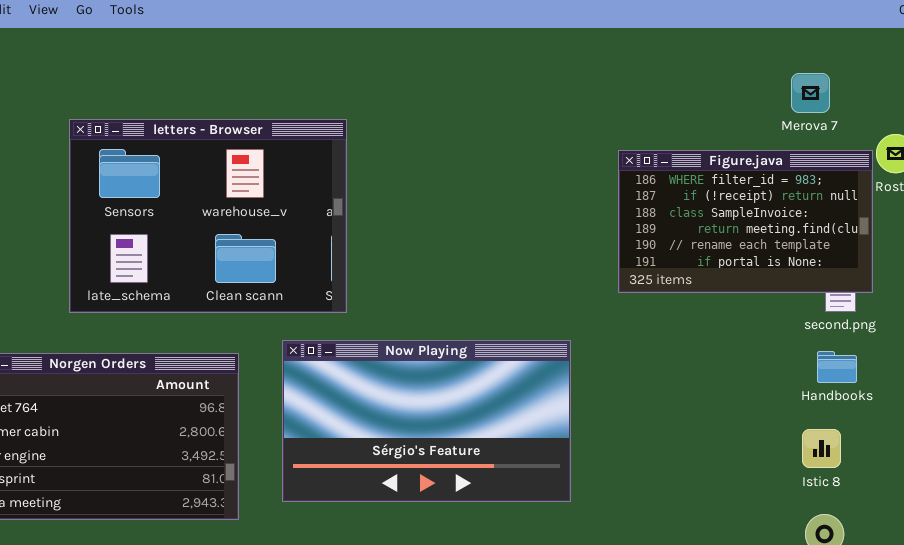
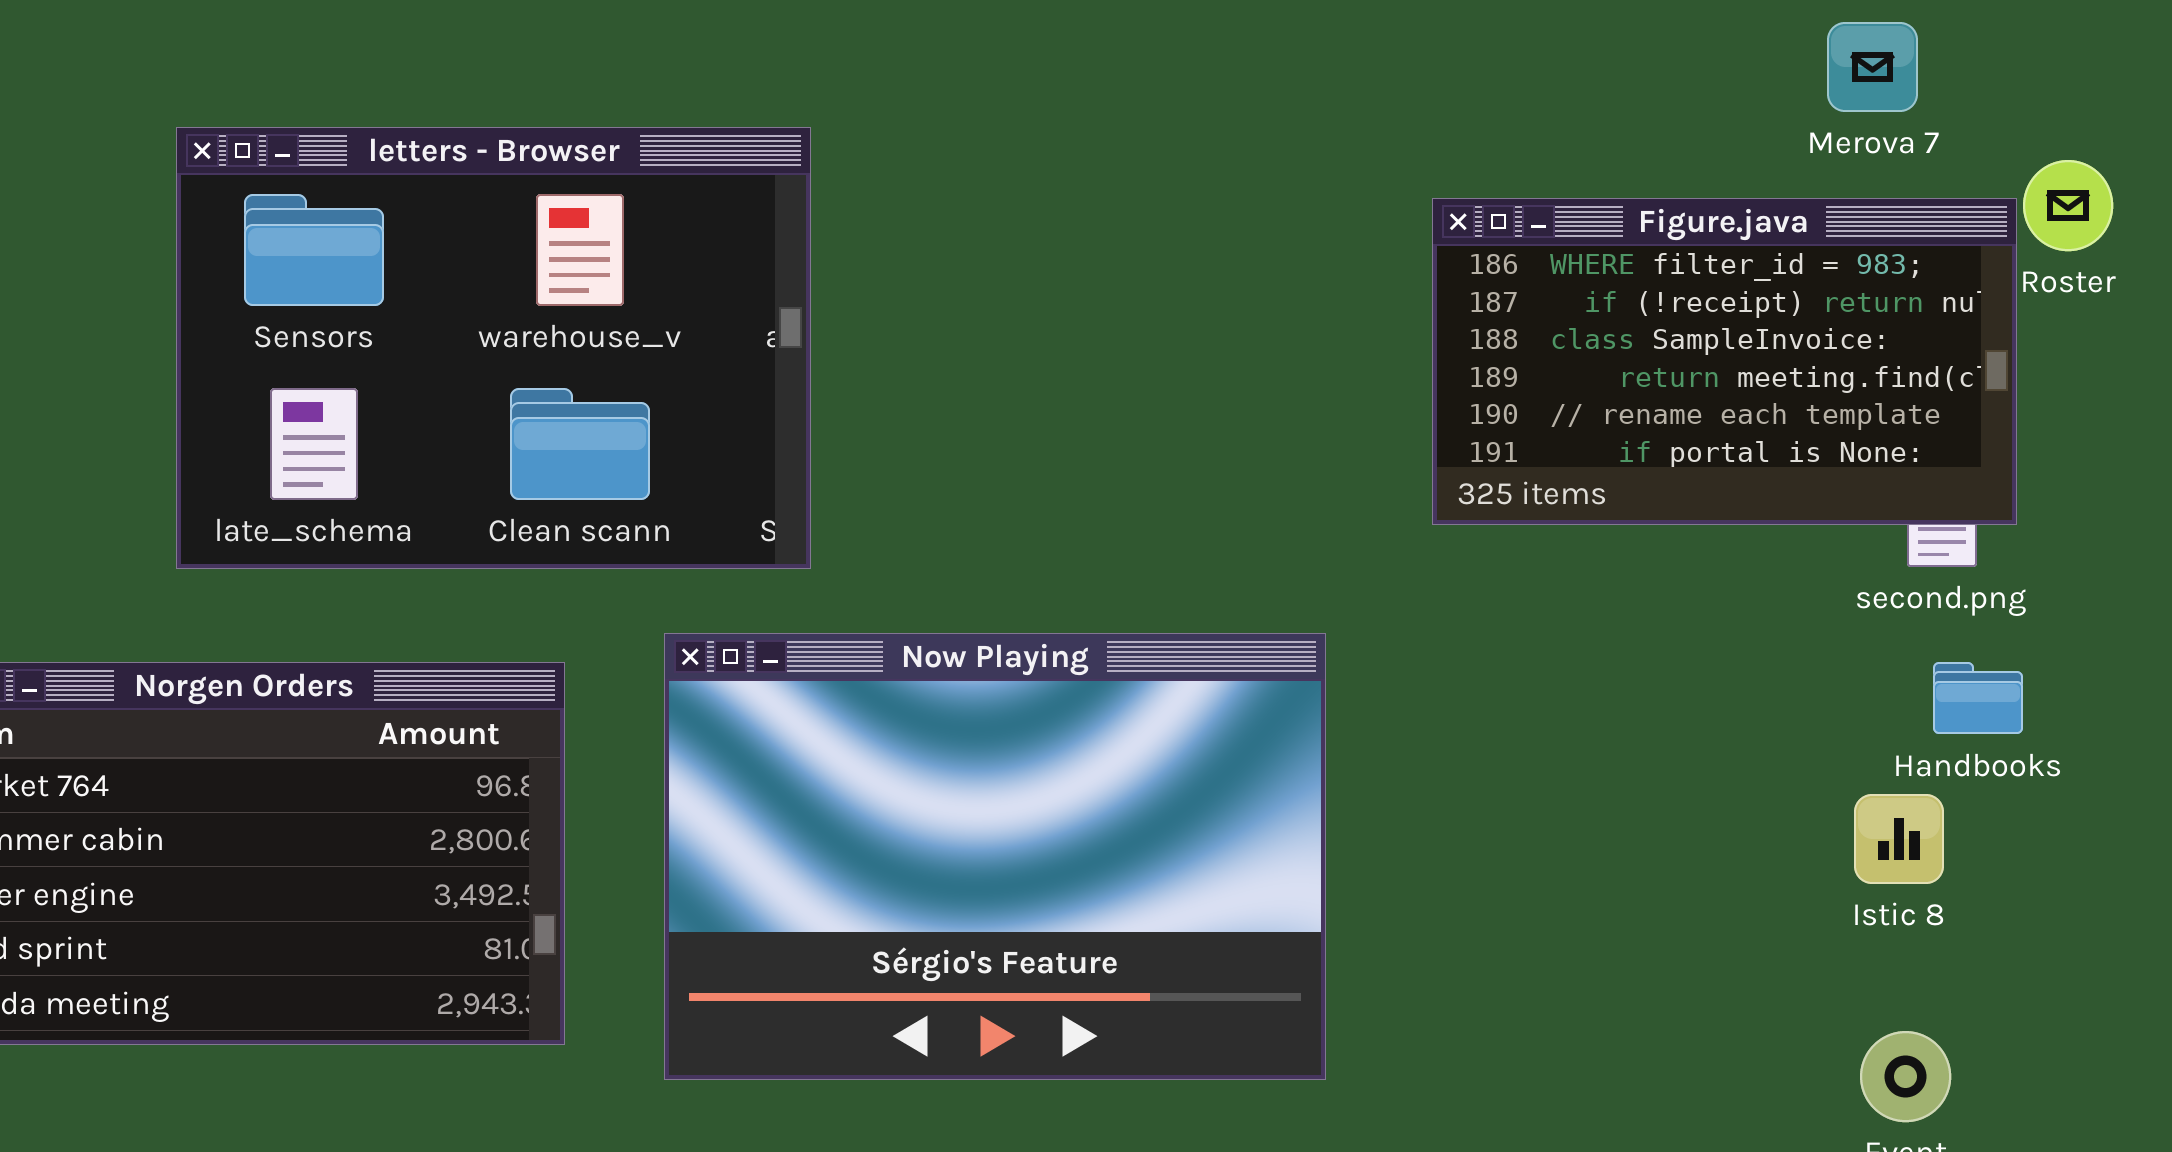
Now Playing: [282,340,571,502] -> [664,633,1326,1080], resized
Handbooks: [817,351,857,383] -> [1933,662,2023,734], moved
Istic 8: [802,429,841,468] -> [1854,794,1944,884], moved

